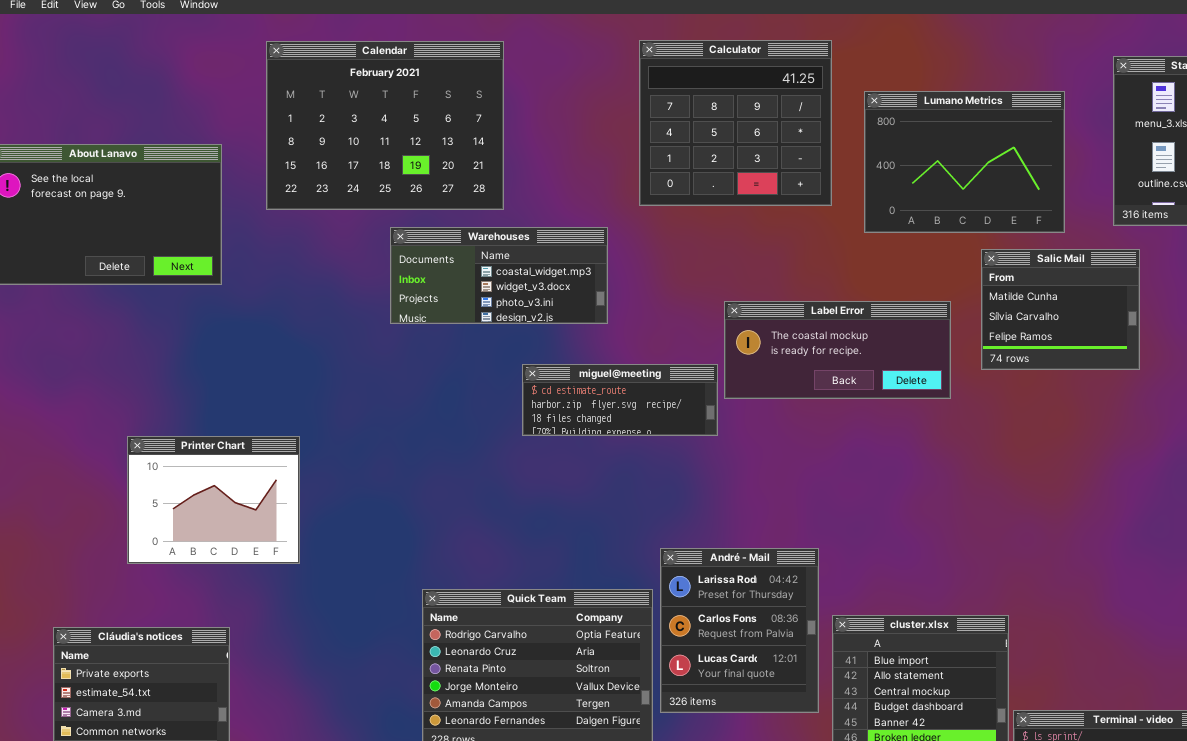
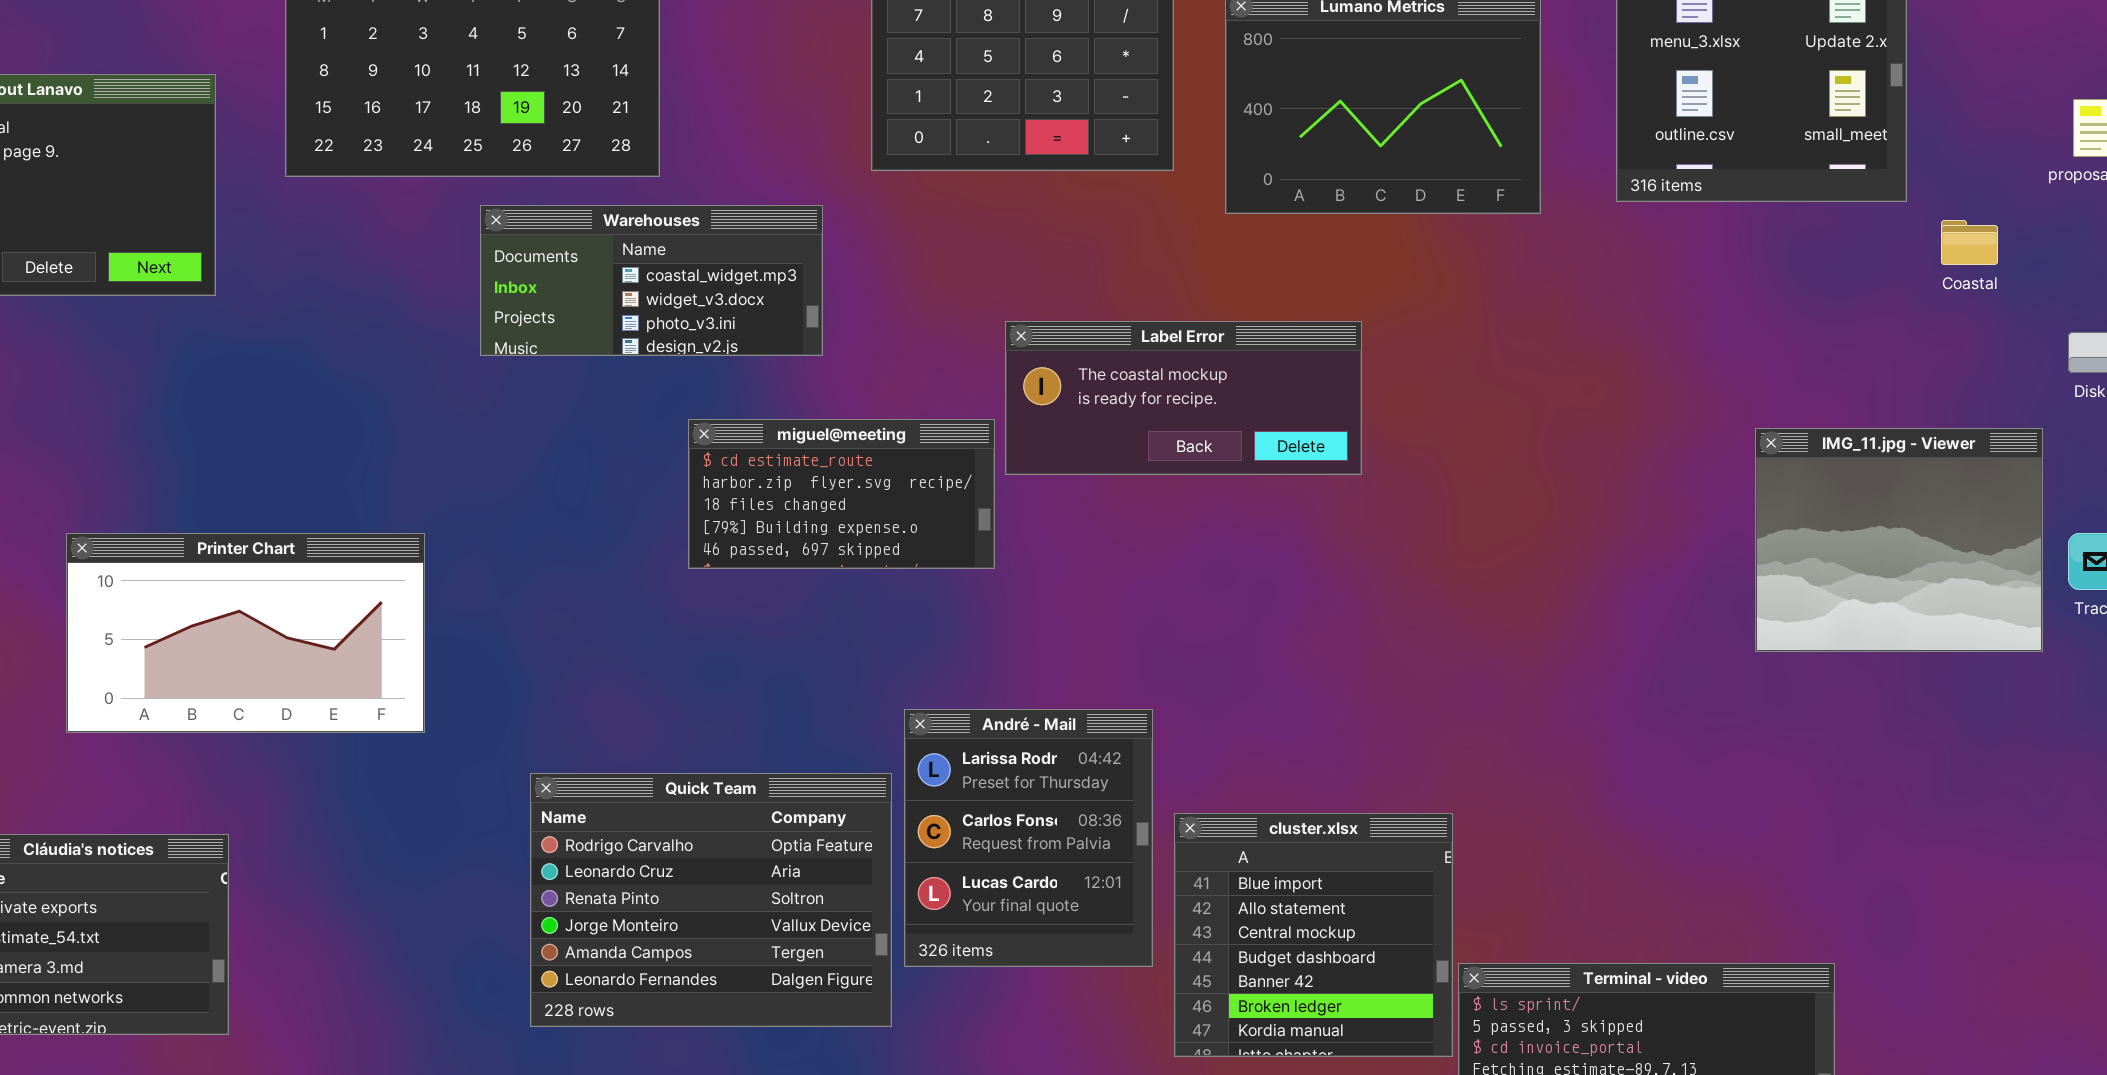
Salic Mail: [981,249,1140,370] -> none, closed
miguel@meeting: [522,364,718,436] -> [688,419,995,569], resized
Printer Chart: [127,436,300,564] -> [66,533,425,733], resized

